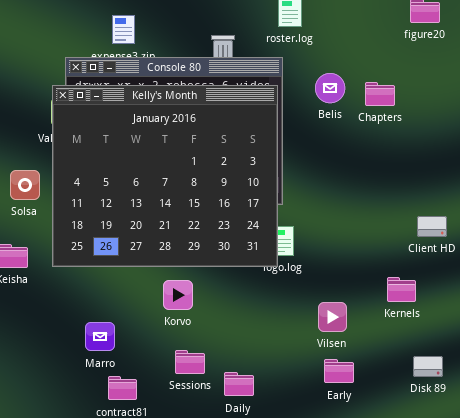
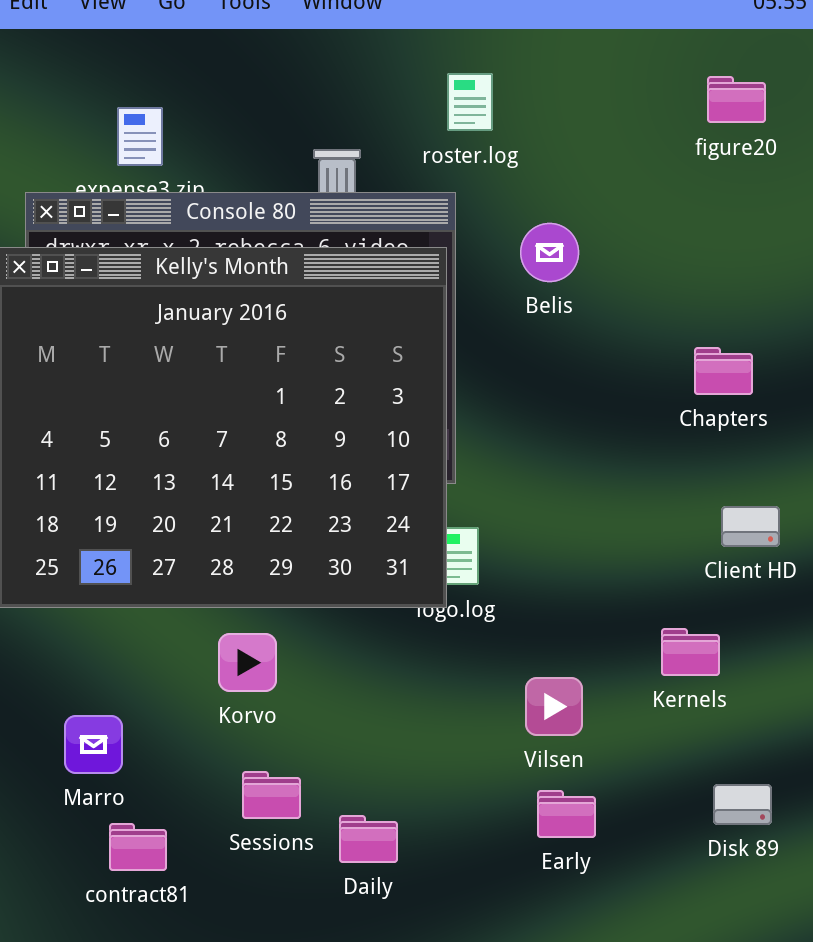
Chapters: [365,82,395,106] -> [694,347,753,395], moved

